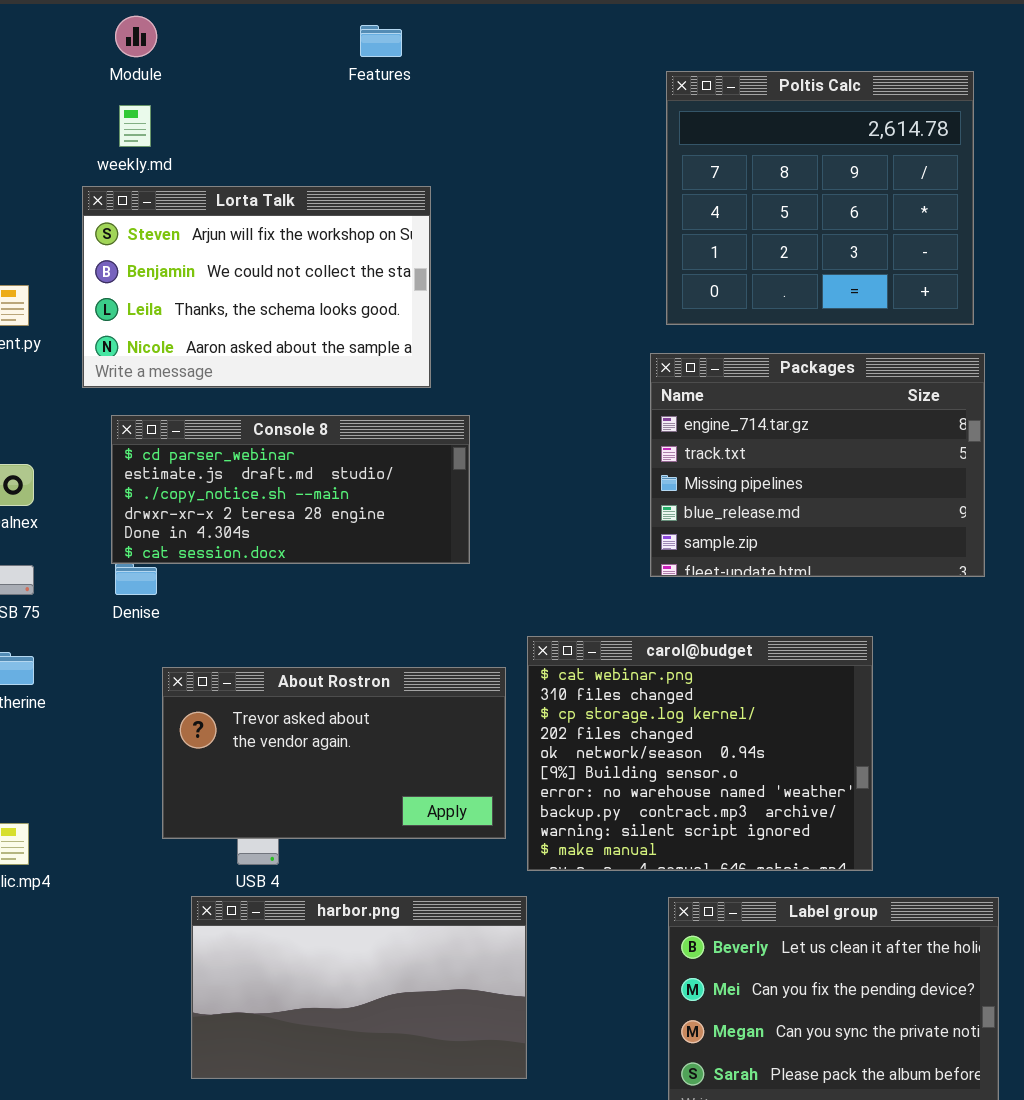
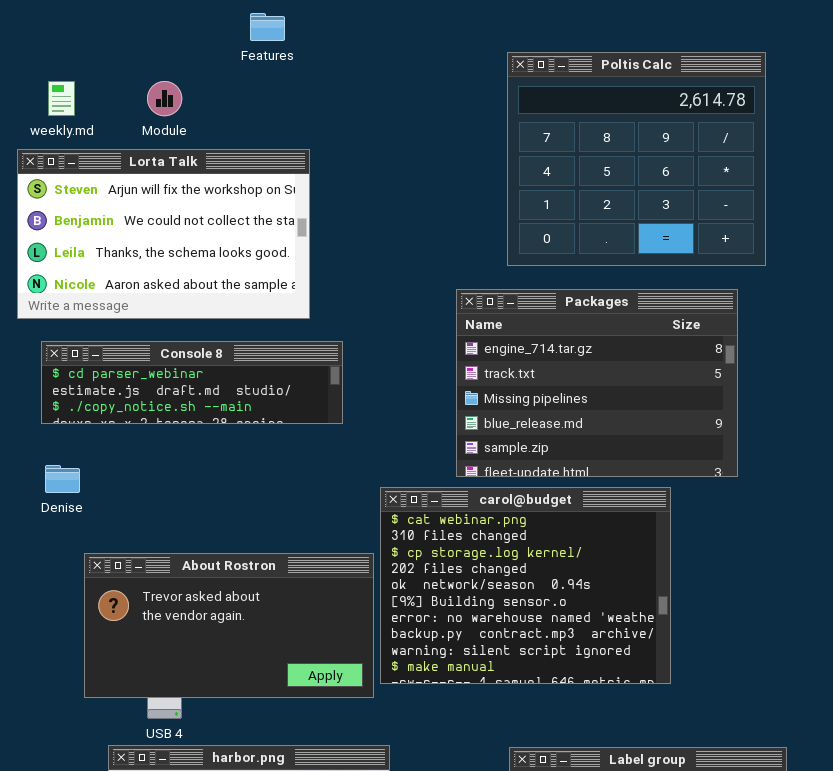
Module: [115,16,157,57] -> [147,81,182,116], moved
Packages: [650,353,985,577] -> [456,289,738,477], moved
Console 8: [111,415,470,564] -> [41,341,343,424], resized
carol@budget: [527,636,873,871] -> [380,487,671,684], moved

